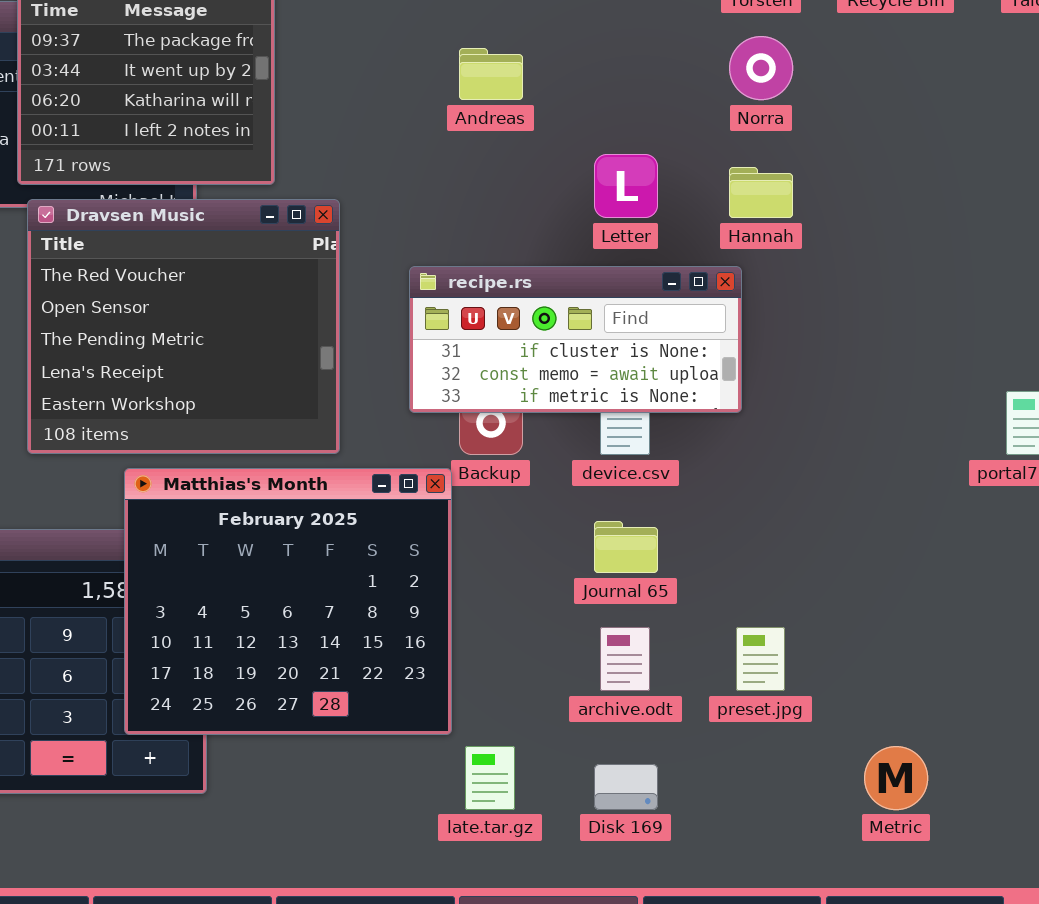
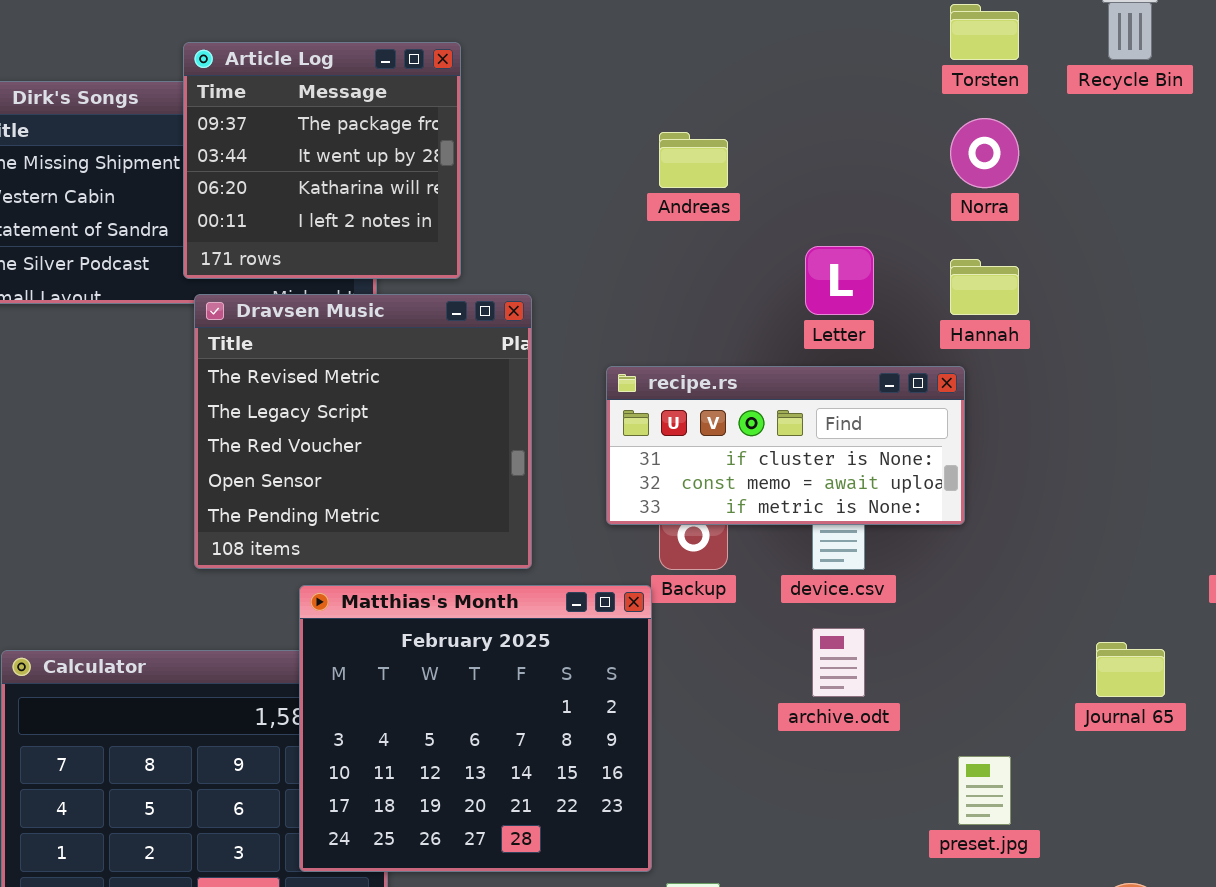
Dravsen Music: [27,199,340,454] -> [194,294,532,569], scrolled up 2 rows
Journal 65: [594,521,658,573] -> [1096,642,1165,697], moved
archive.odt: [600,627,650,691] -> [812,628,865,697], moved

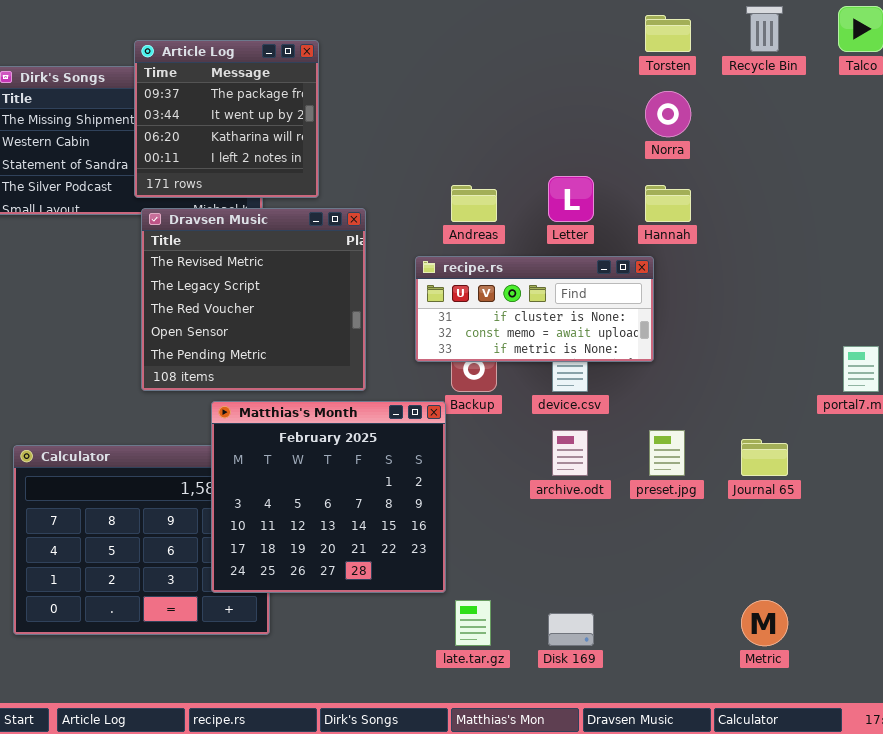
Andreas: [659,132,728,188] -> [451,185,497,222], moved
preset.jpg: [958,756,1011,825] -> [649,430,685,476], moved

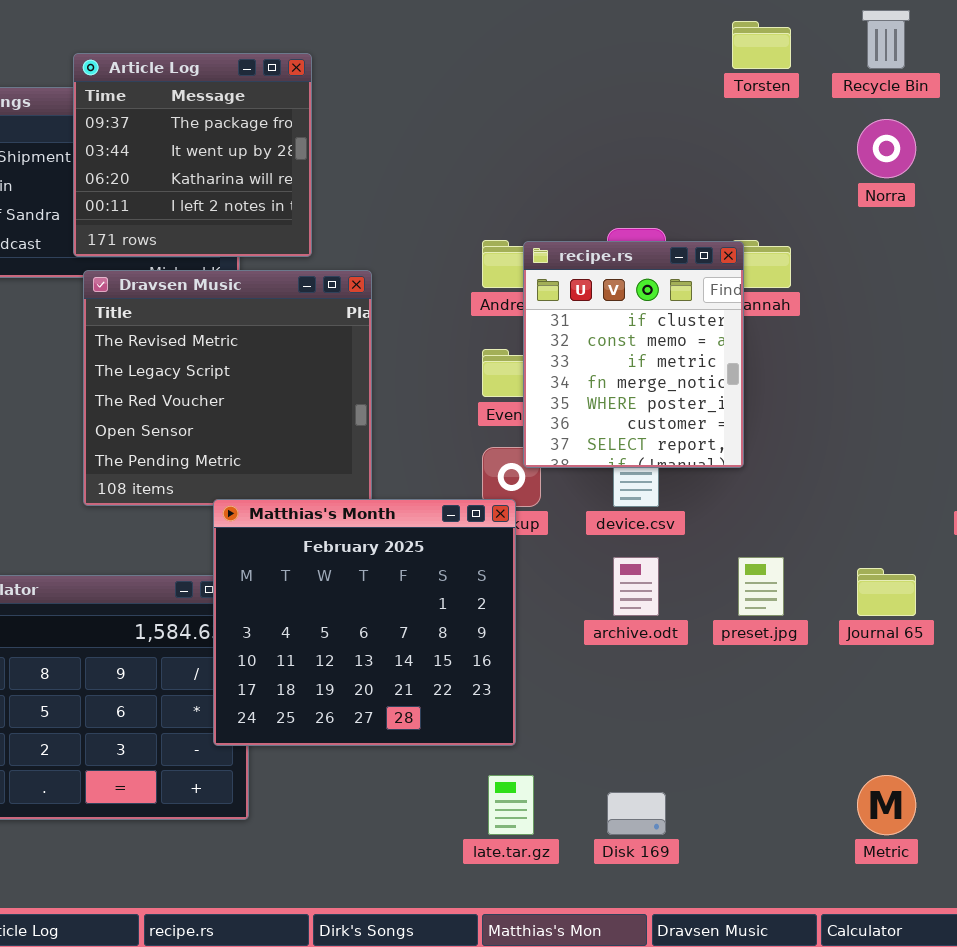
Norra: [645,91,691,137] -> [857,119,916,178], moved
recipe.rs: [415,256,654,362] -> [523,241,744,468], resized
Matthias's Month: [211,401,446,593] -> [213,499,516,746], moved

